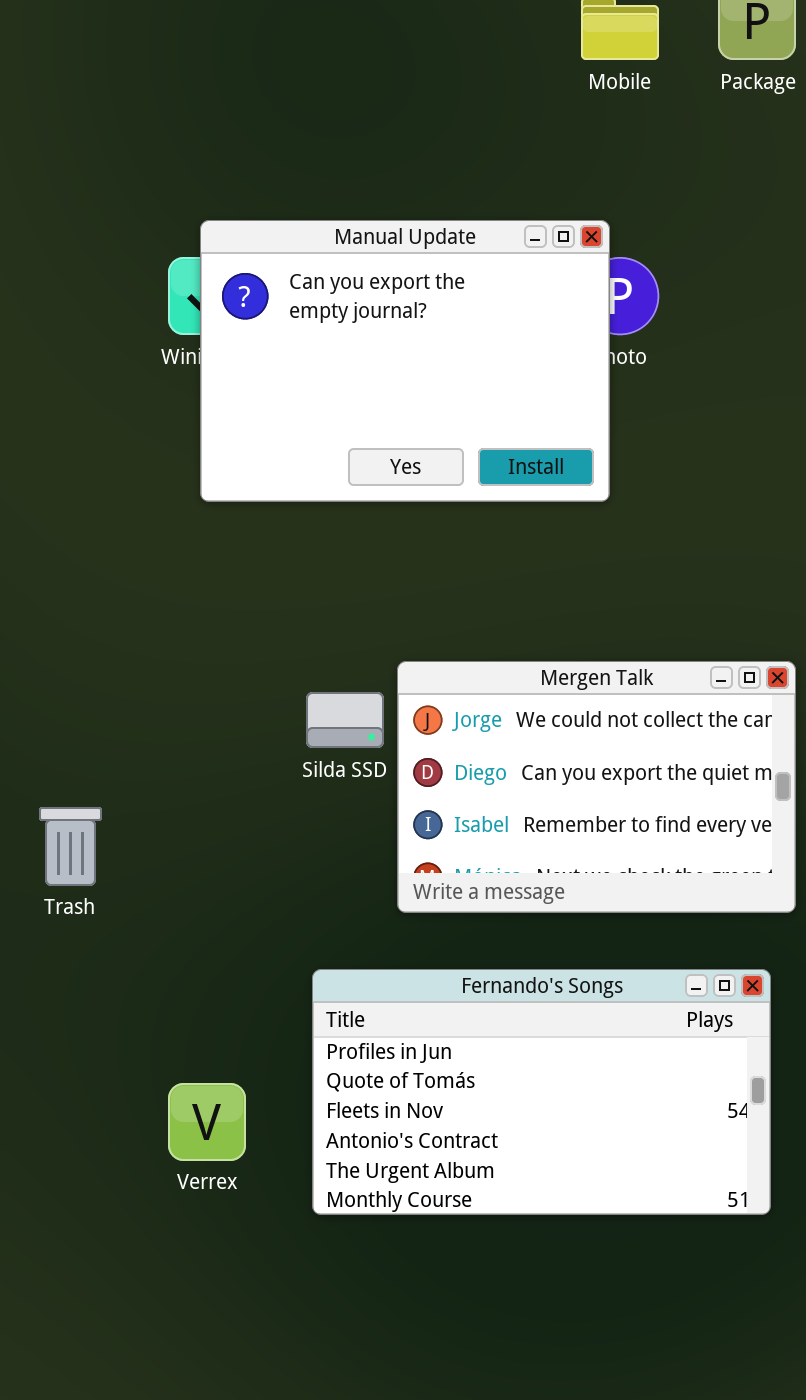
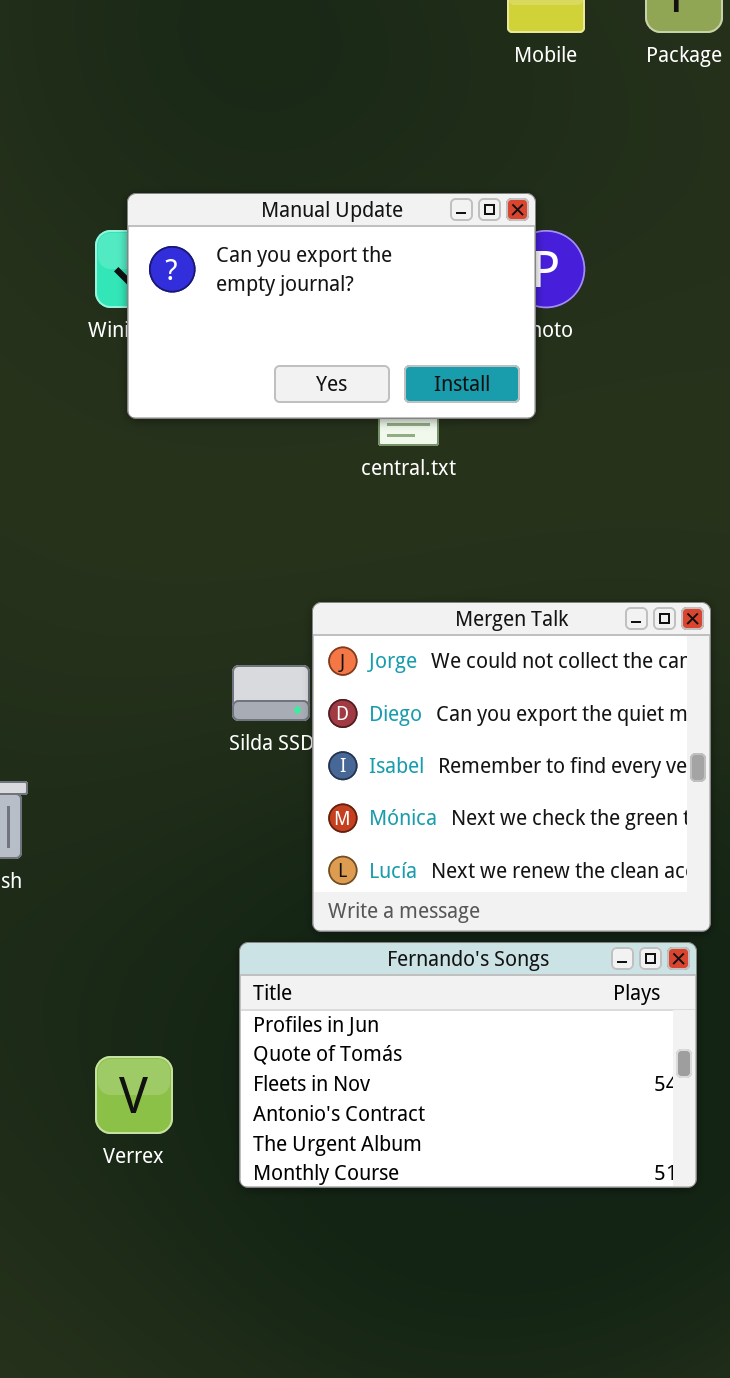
Manual Update: [200,220,610,502] -> [127,193,536,419], resized
Mergen Talk: [397,661,796,913] -> [312,602,711,932], moved, resized

